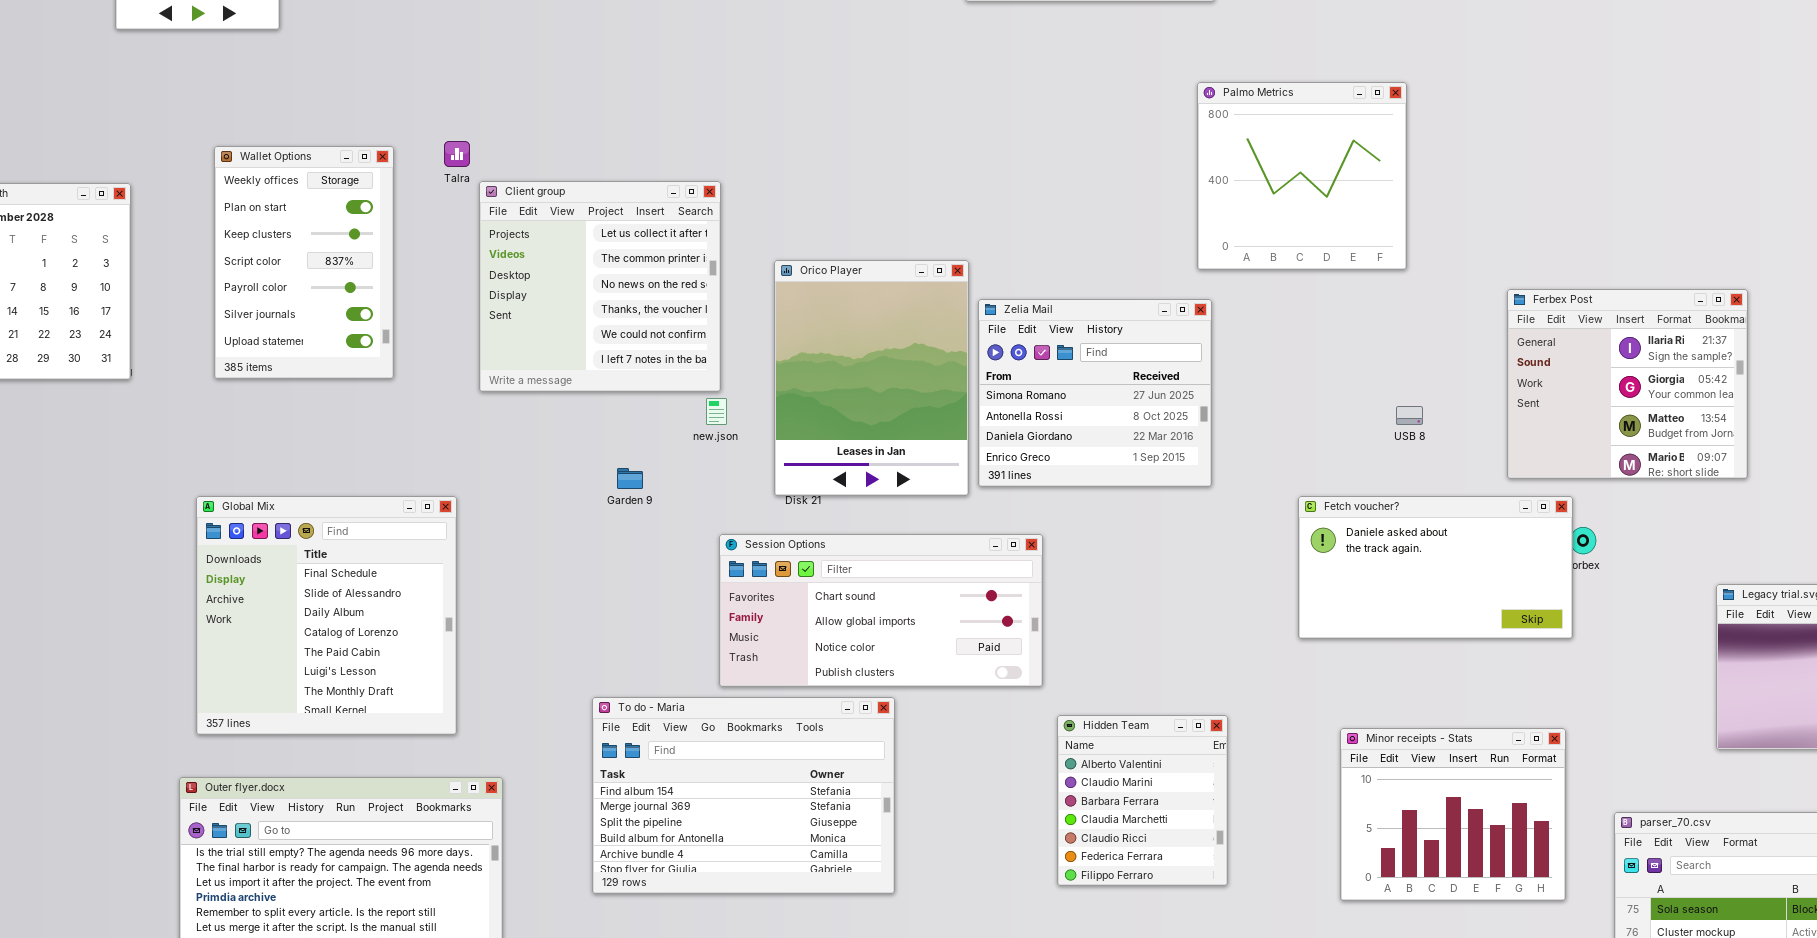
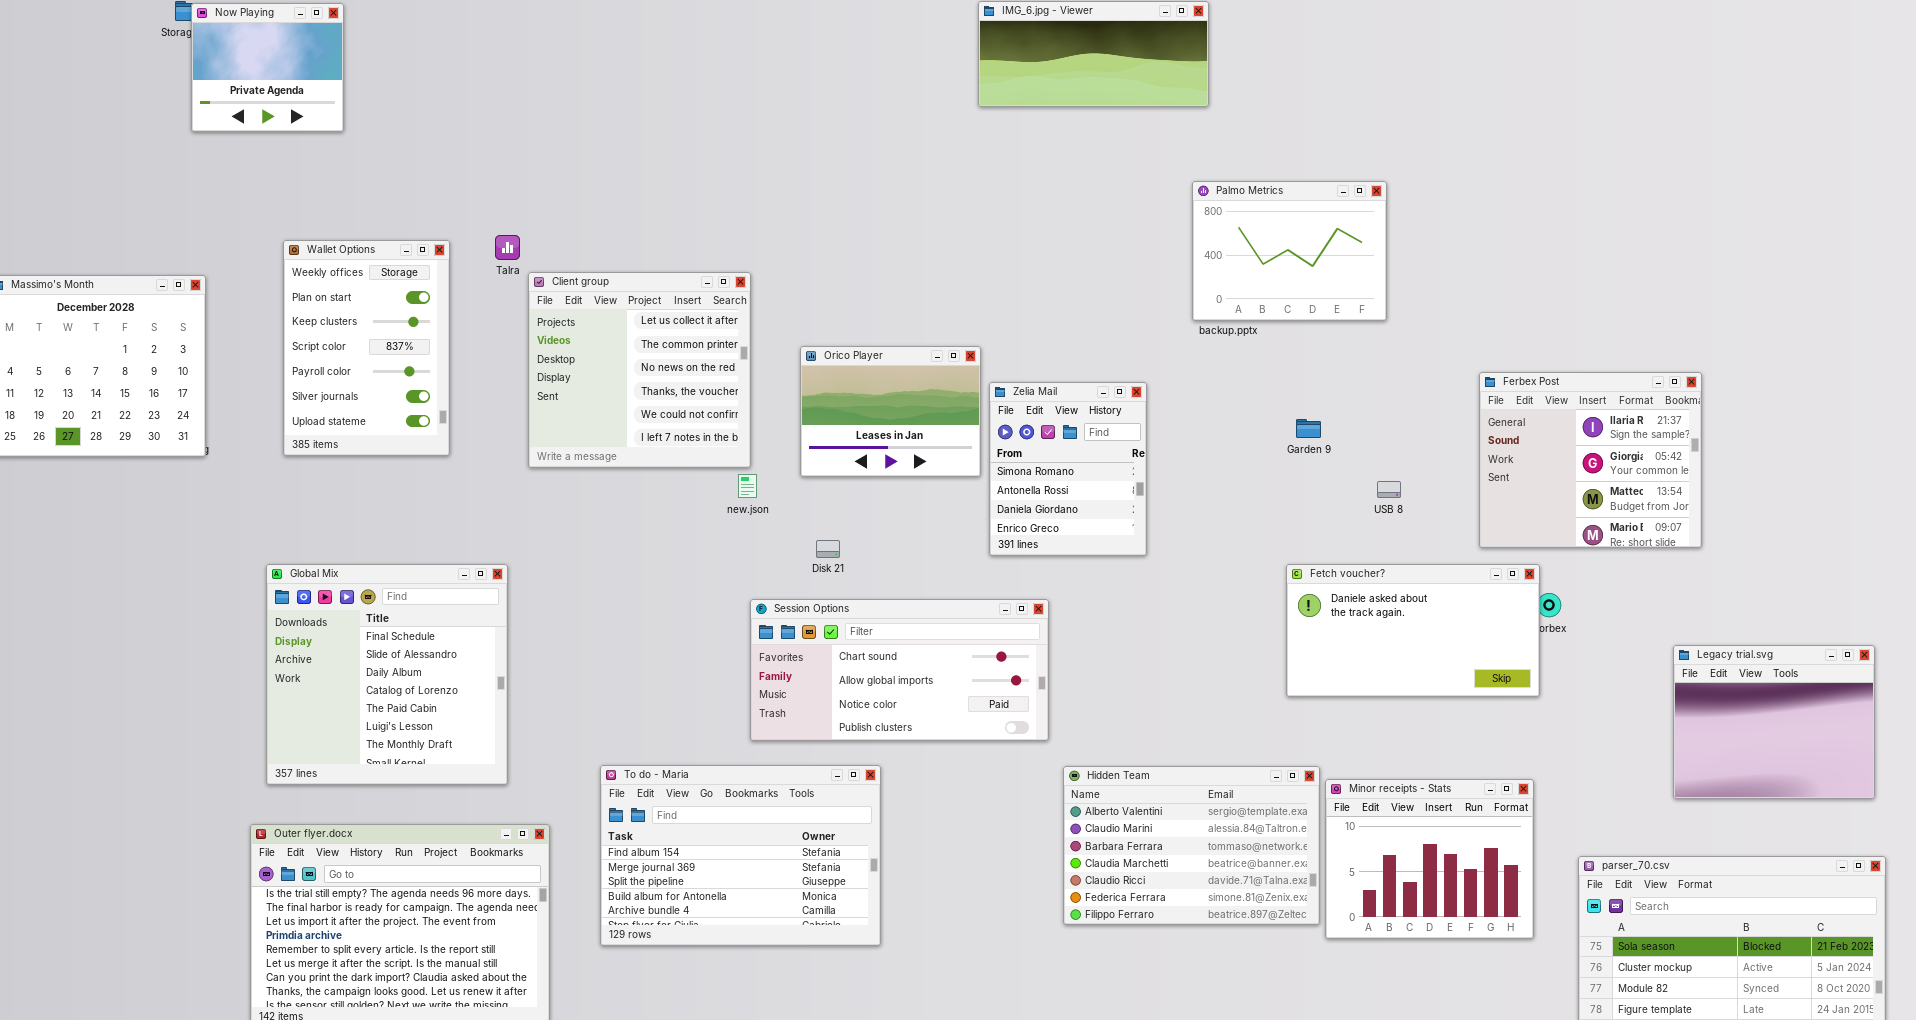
Palmo Metrics: [1197,82,1407,270] -> [1192,181,1387,321], resized
Orico Player: [774,260,969,496] -> [800,346,981,477], resized
Zelia Mail: [978,299,1212,487] -> [989,382,1147,556], resized
Garden 9: [617,468,643,489] -> [1296,419,1321,438], moved
To do - Maria: [592,697,895,894] -> [600,765,881,946], moved
Hidden Team: [1057,715,1228,886] -> [1063,766,1320,925], resized

